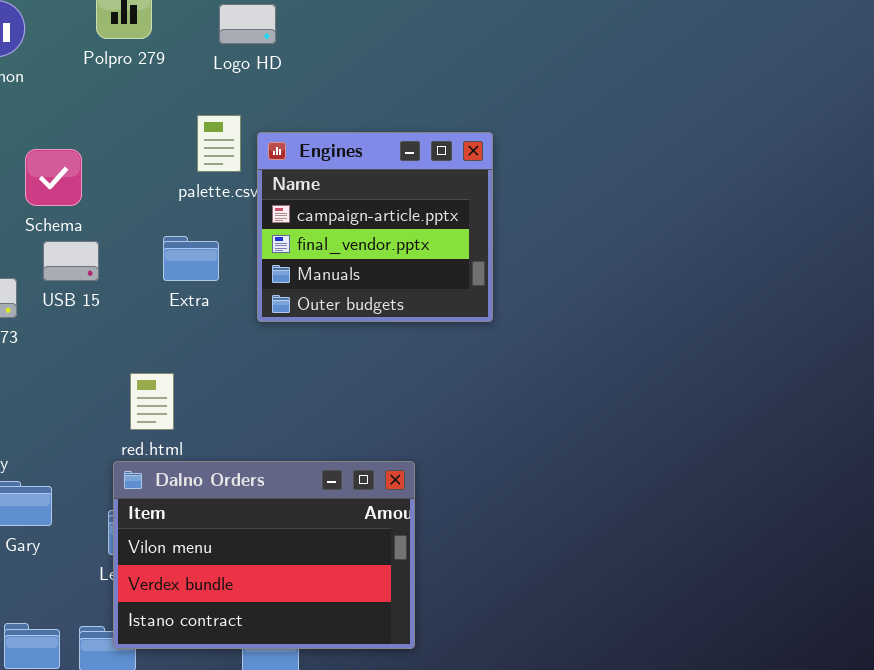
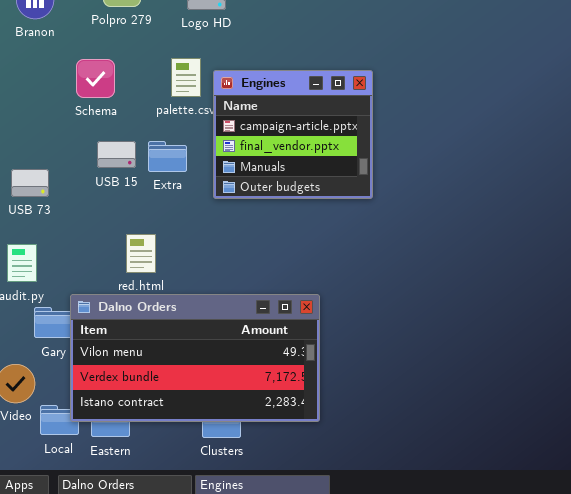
Schema: [25,149,82,206] -> [76,59,115,98], moved
USB 15: [43,241,99,281] -> [97,141,136,168], moved
Dalno Orders: [113,461,415,649] -> [70,294,320,422], resized

